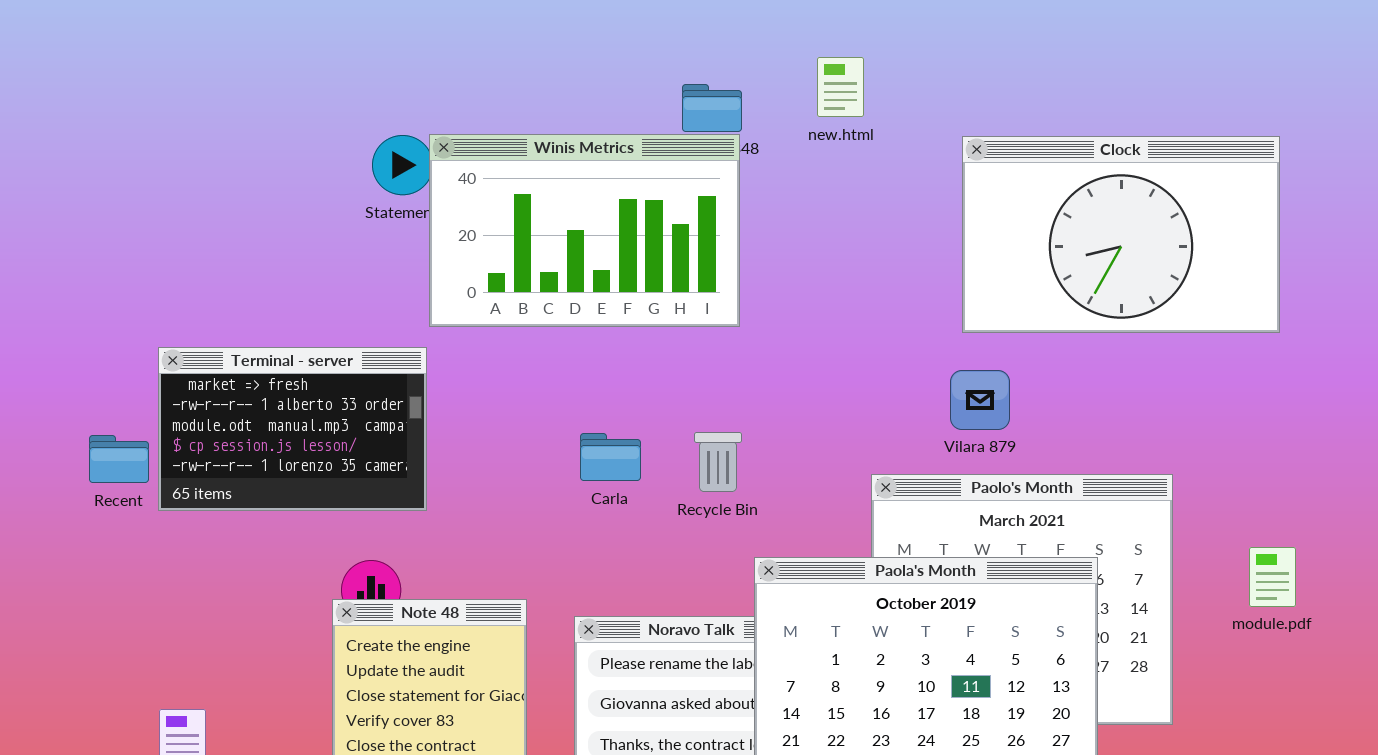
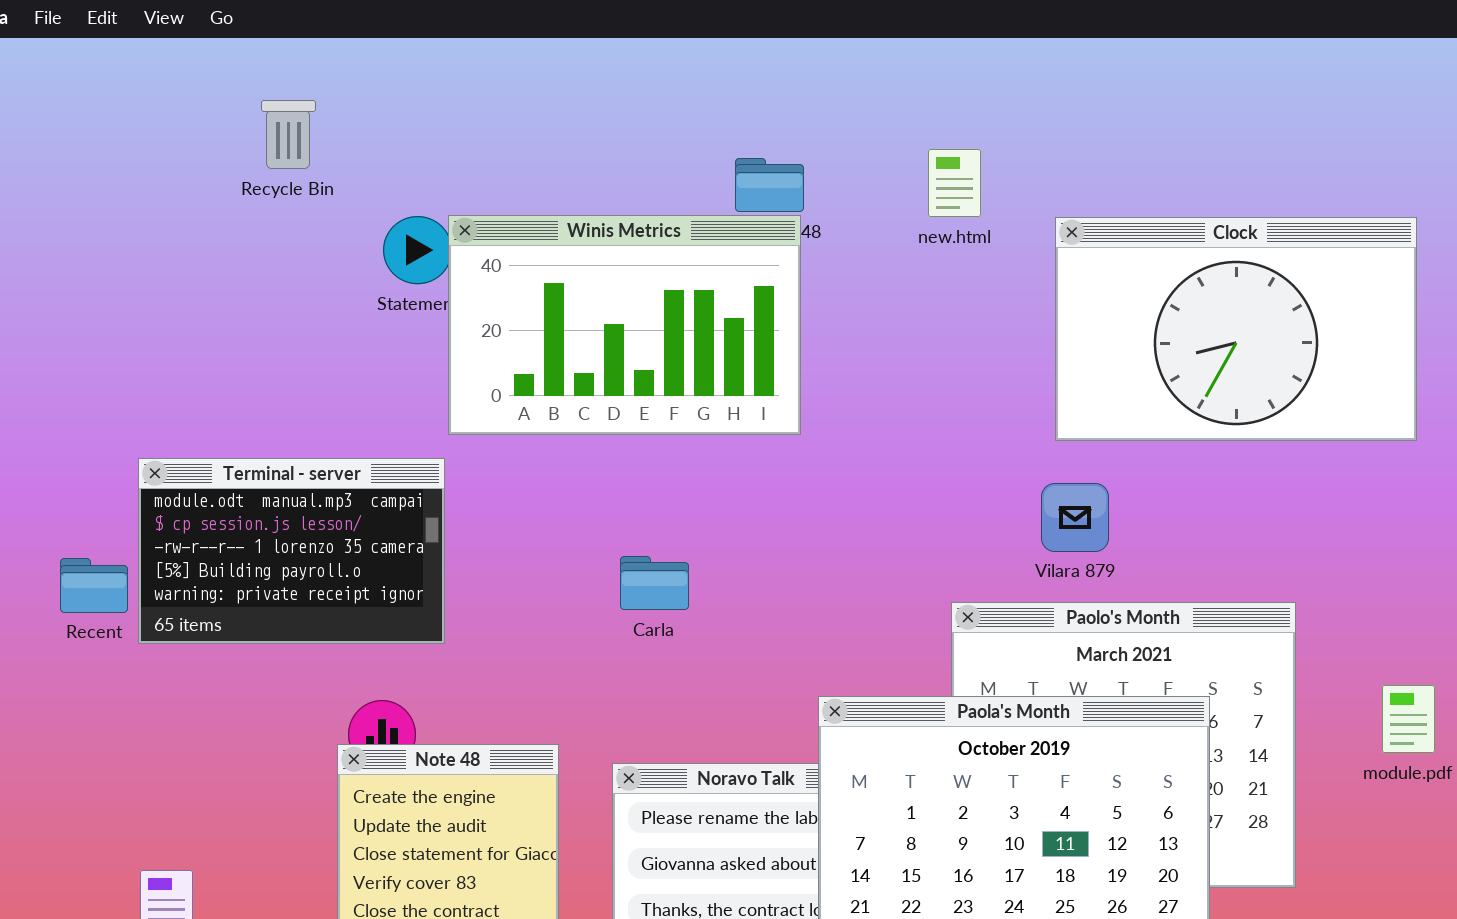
new.html: [817,57,864,117] -> [928,149,981,217], moved
Terminal - server: [158,347,427,511] -> [138,458,445,644], scrolled down 2 rows
Recycle Bin: [694,432,742,492] -> [261,100,316,169], moved

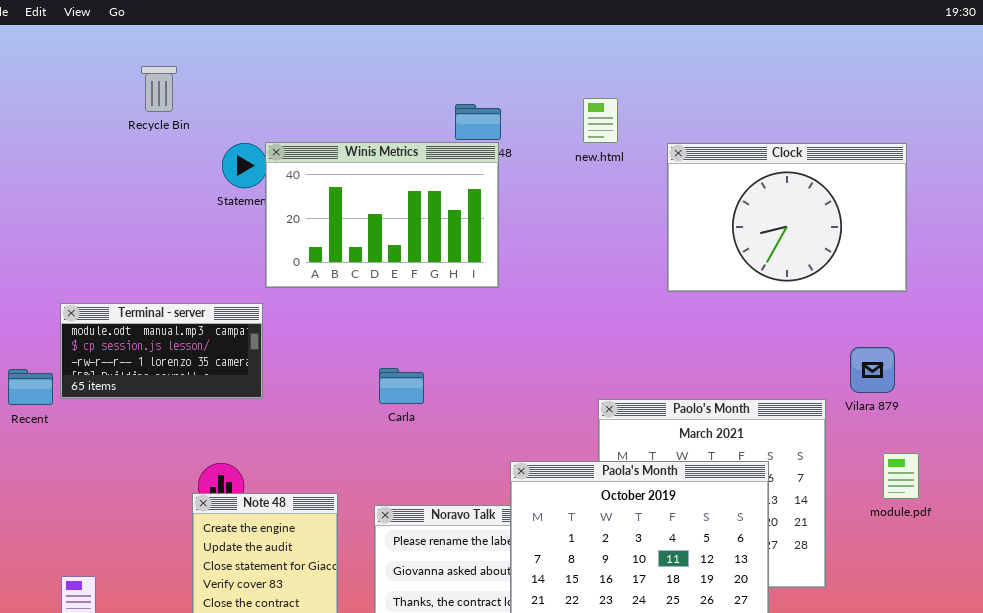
Terminal - server: [138,458,445,644] -> [60,303,263,399], resized
Vilara 879: [1041,483,1109,552] -> [850,347,895,393], moved

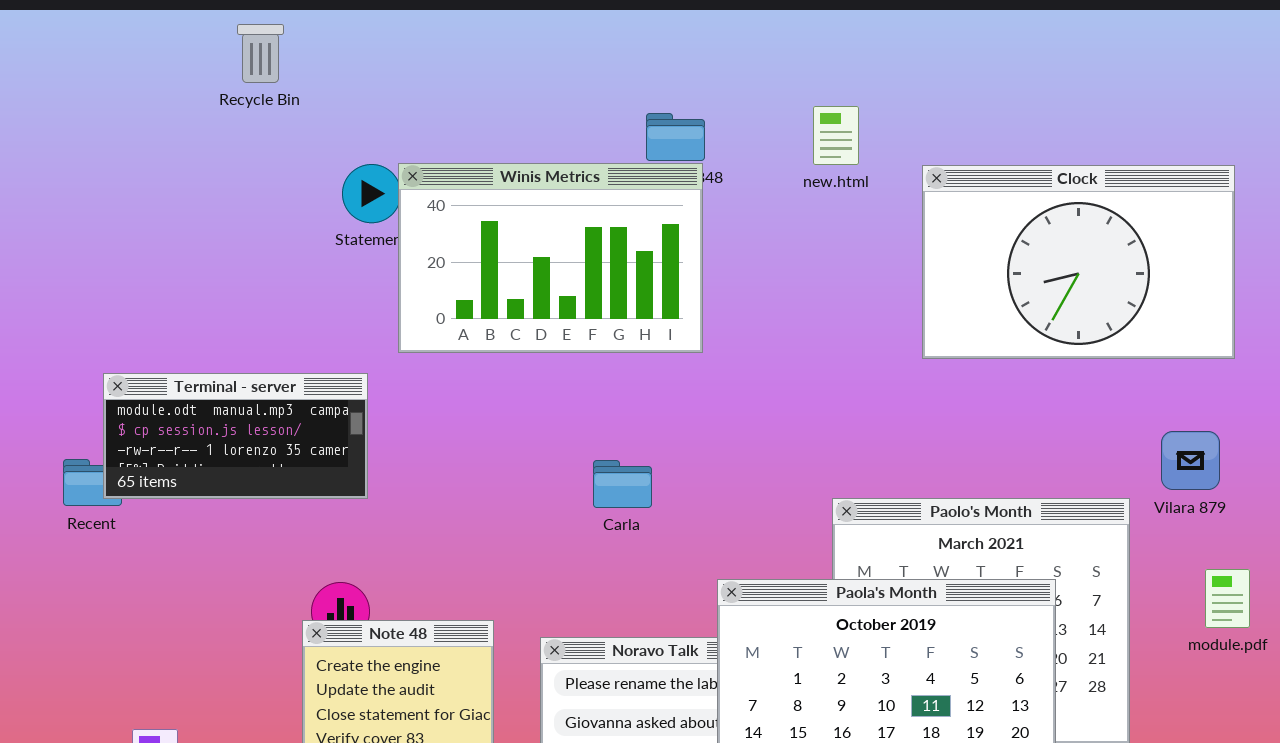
Recycle Bin: [141,66,177,112] -> [237,24,284,83], moved
Terminal - server: [60,303,263,399] -> [103,373,368,499], moved
Carla: [379,368,424,404] -> [593,460,652,508], moved

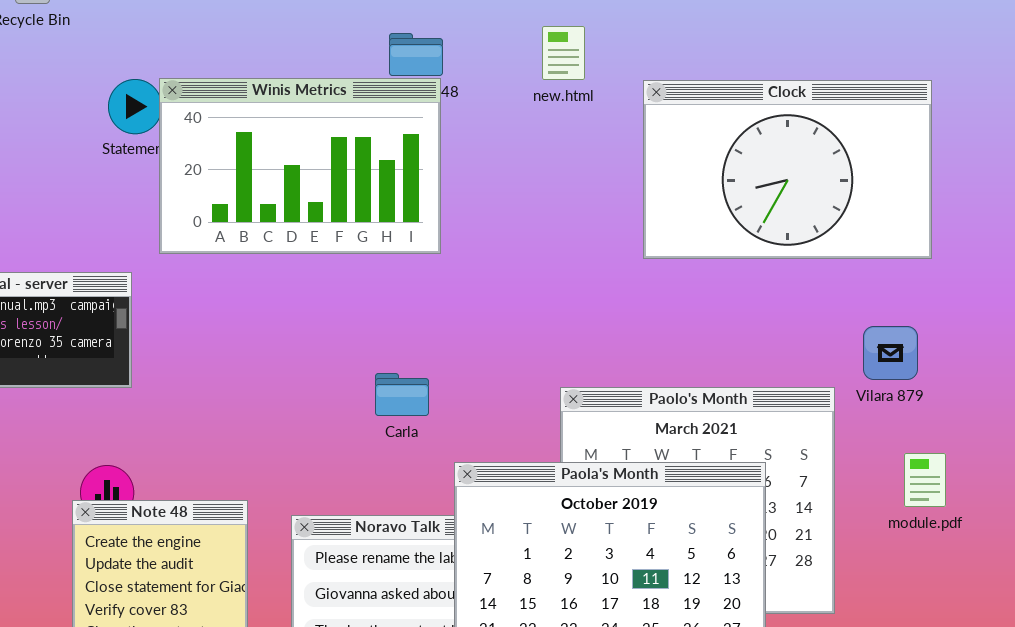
Carla: [593,460,652,508] -> [375,373,429,416], moved

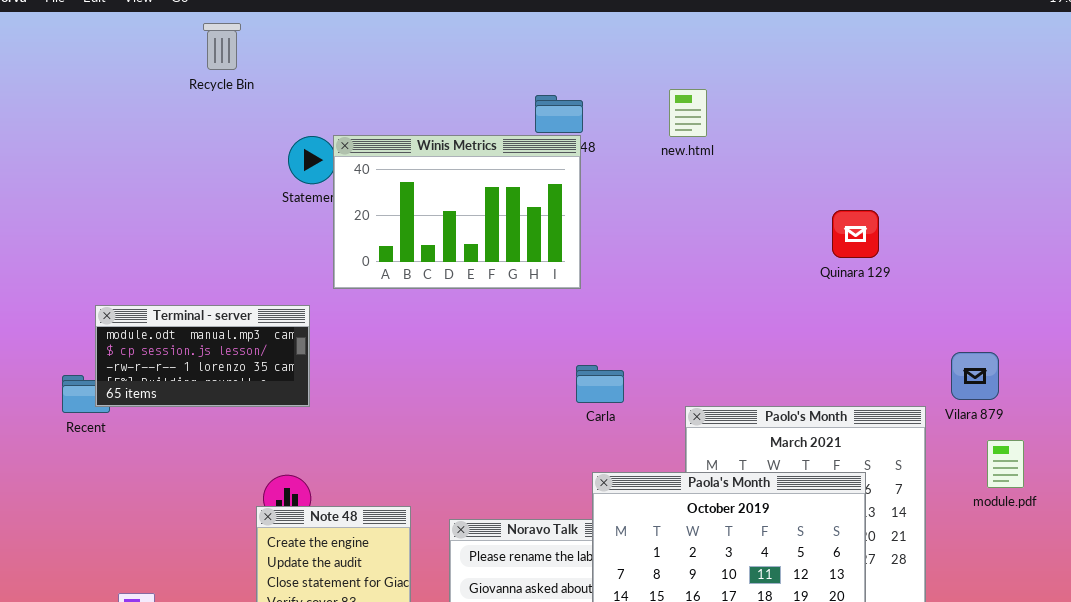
Clock: [643,80,932,259] -> none, closed
Carla: [375,373,429,416] -> [576,365,624,403], moved
module.pdf: [904,453,946,507] -> [987,440,1024,488], moved

